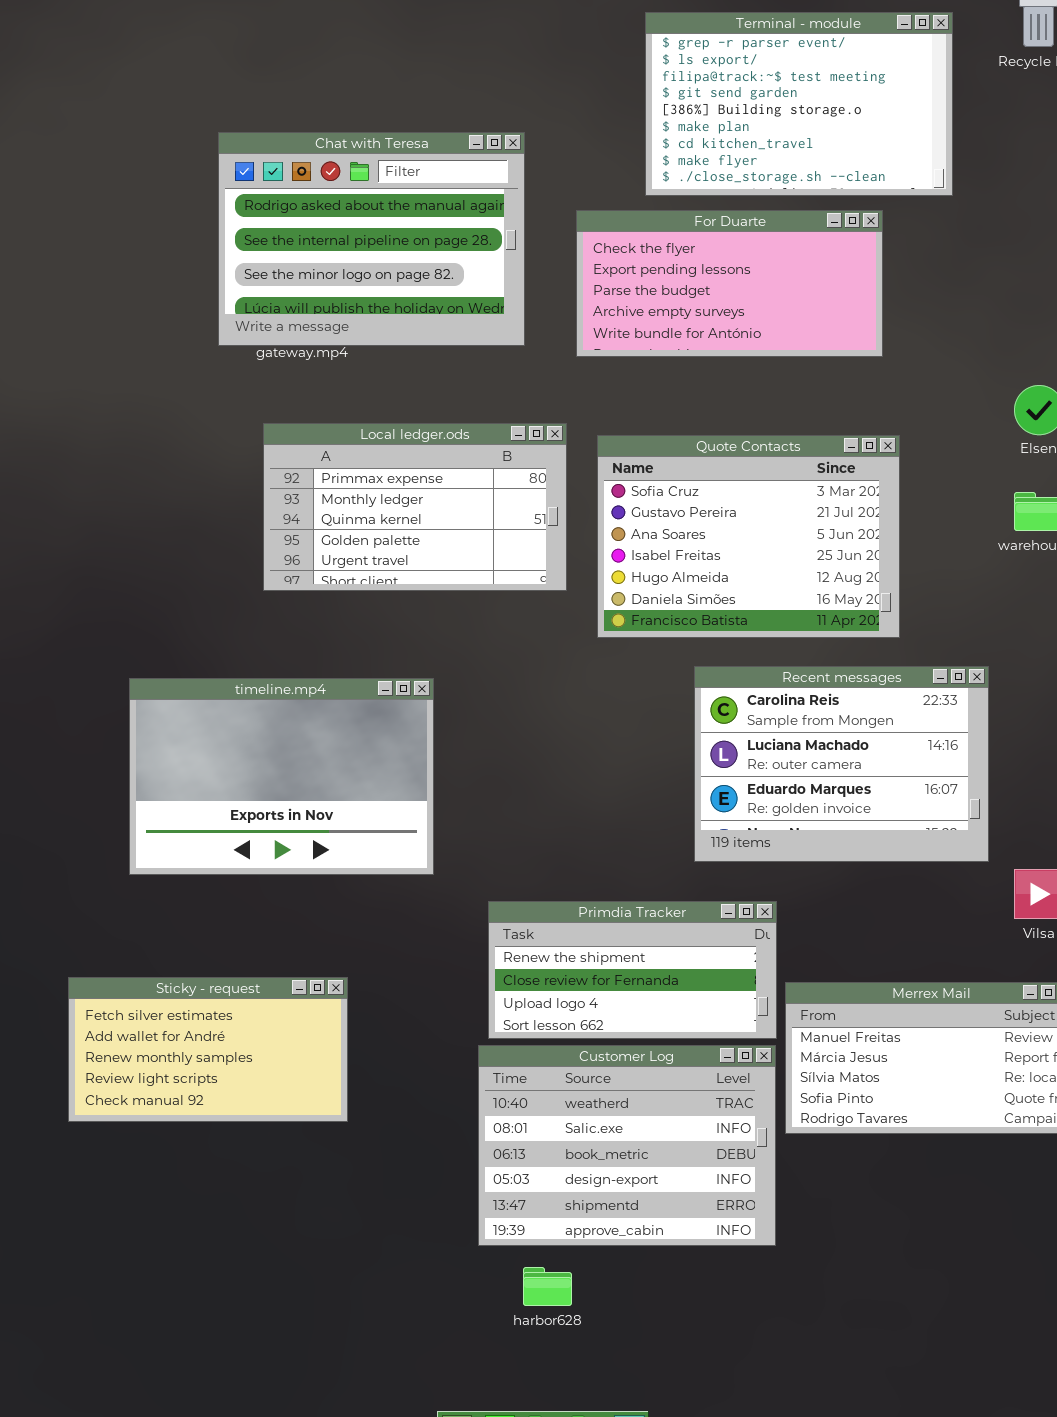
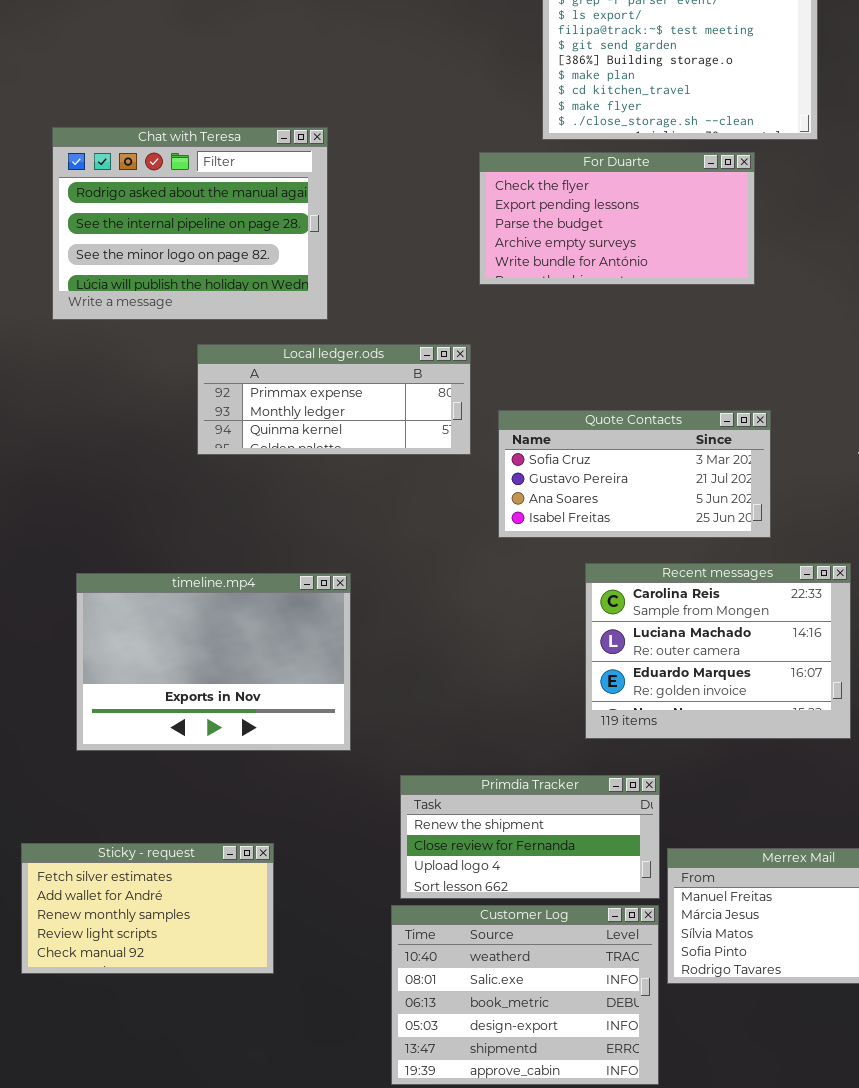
Chat with Teresa: [218,132,525,346] -> [52,127,328,320], moved
Local ledger.ods: [263,423,567,591] -> [197,344,471,455], resized
Quote Contacts: [597,435,900,638] -> [498,410,771,538], resized

